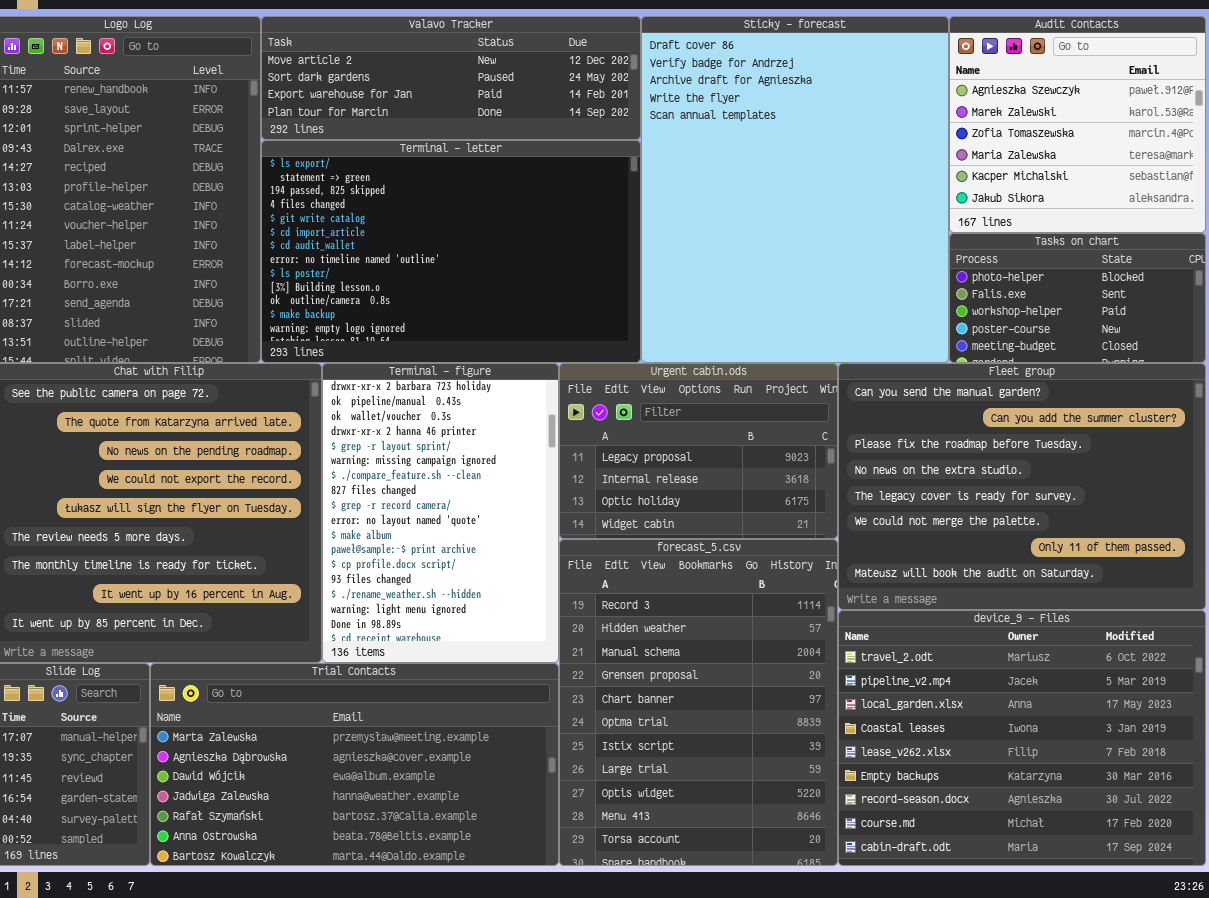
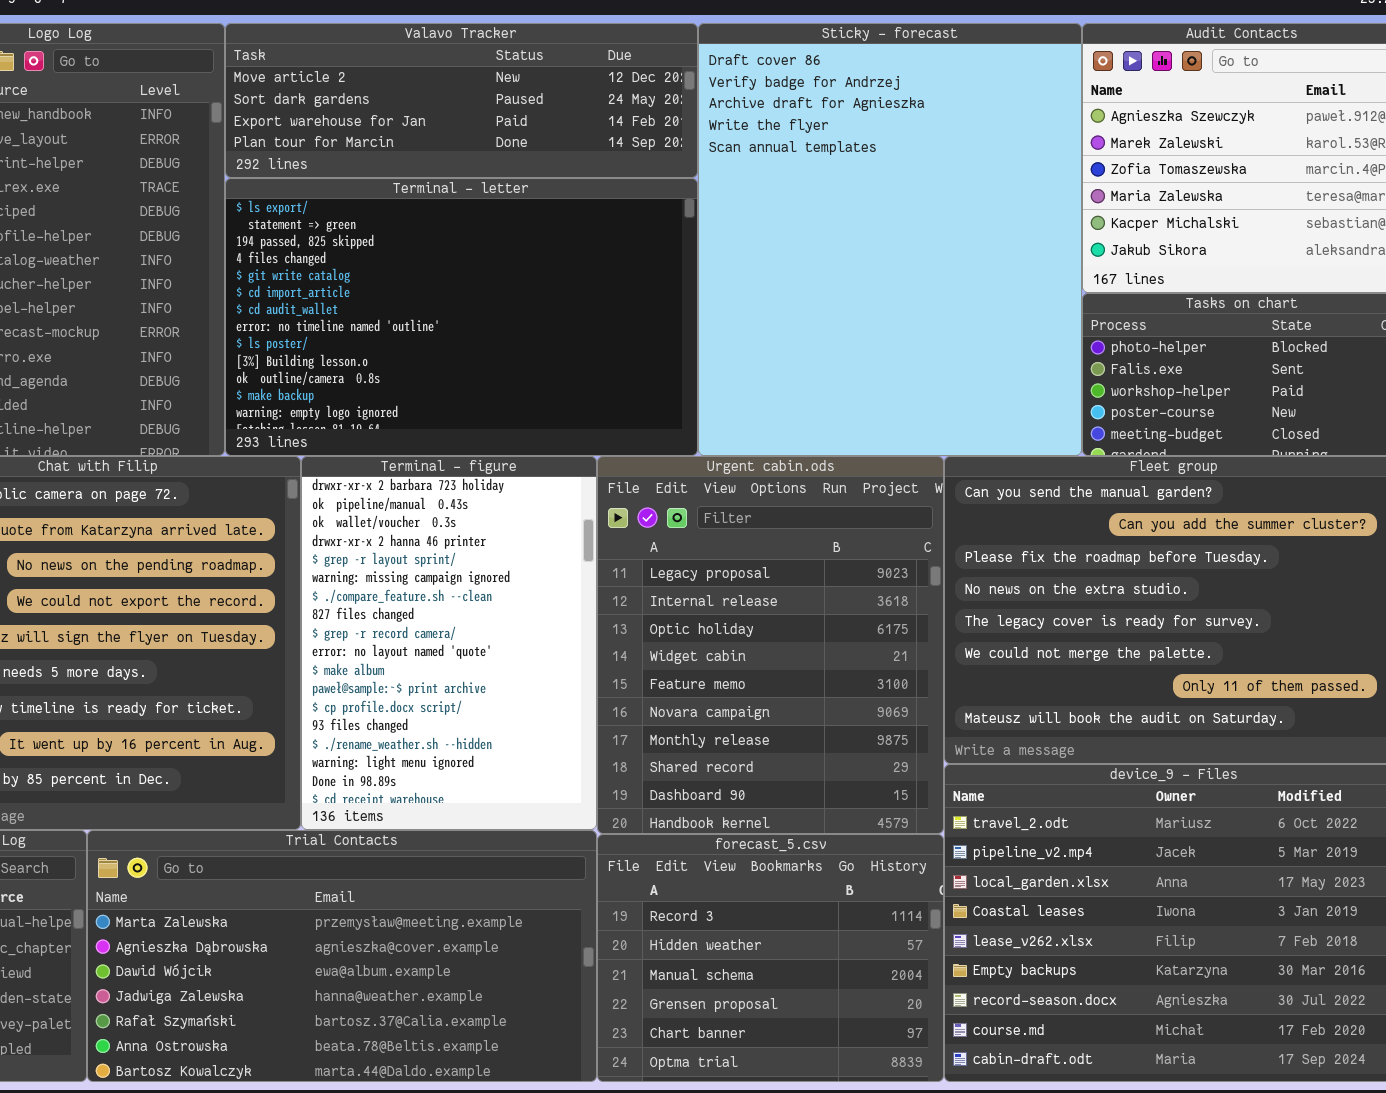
Urgent cabin.ods: [559,363,838,539] -> [597,456,944,834], resized
forecast_5.csv: [559,539,838,866] -> [597,834,944,1082], resized

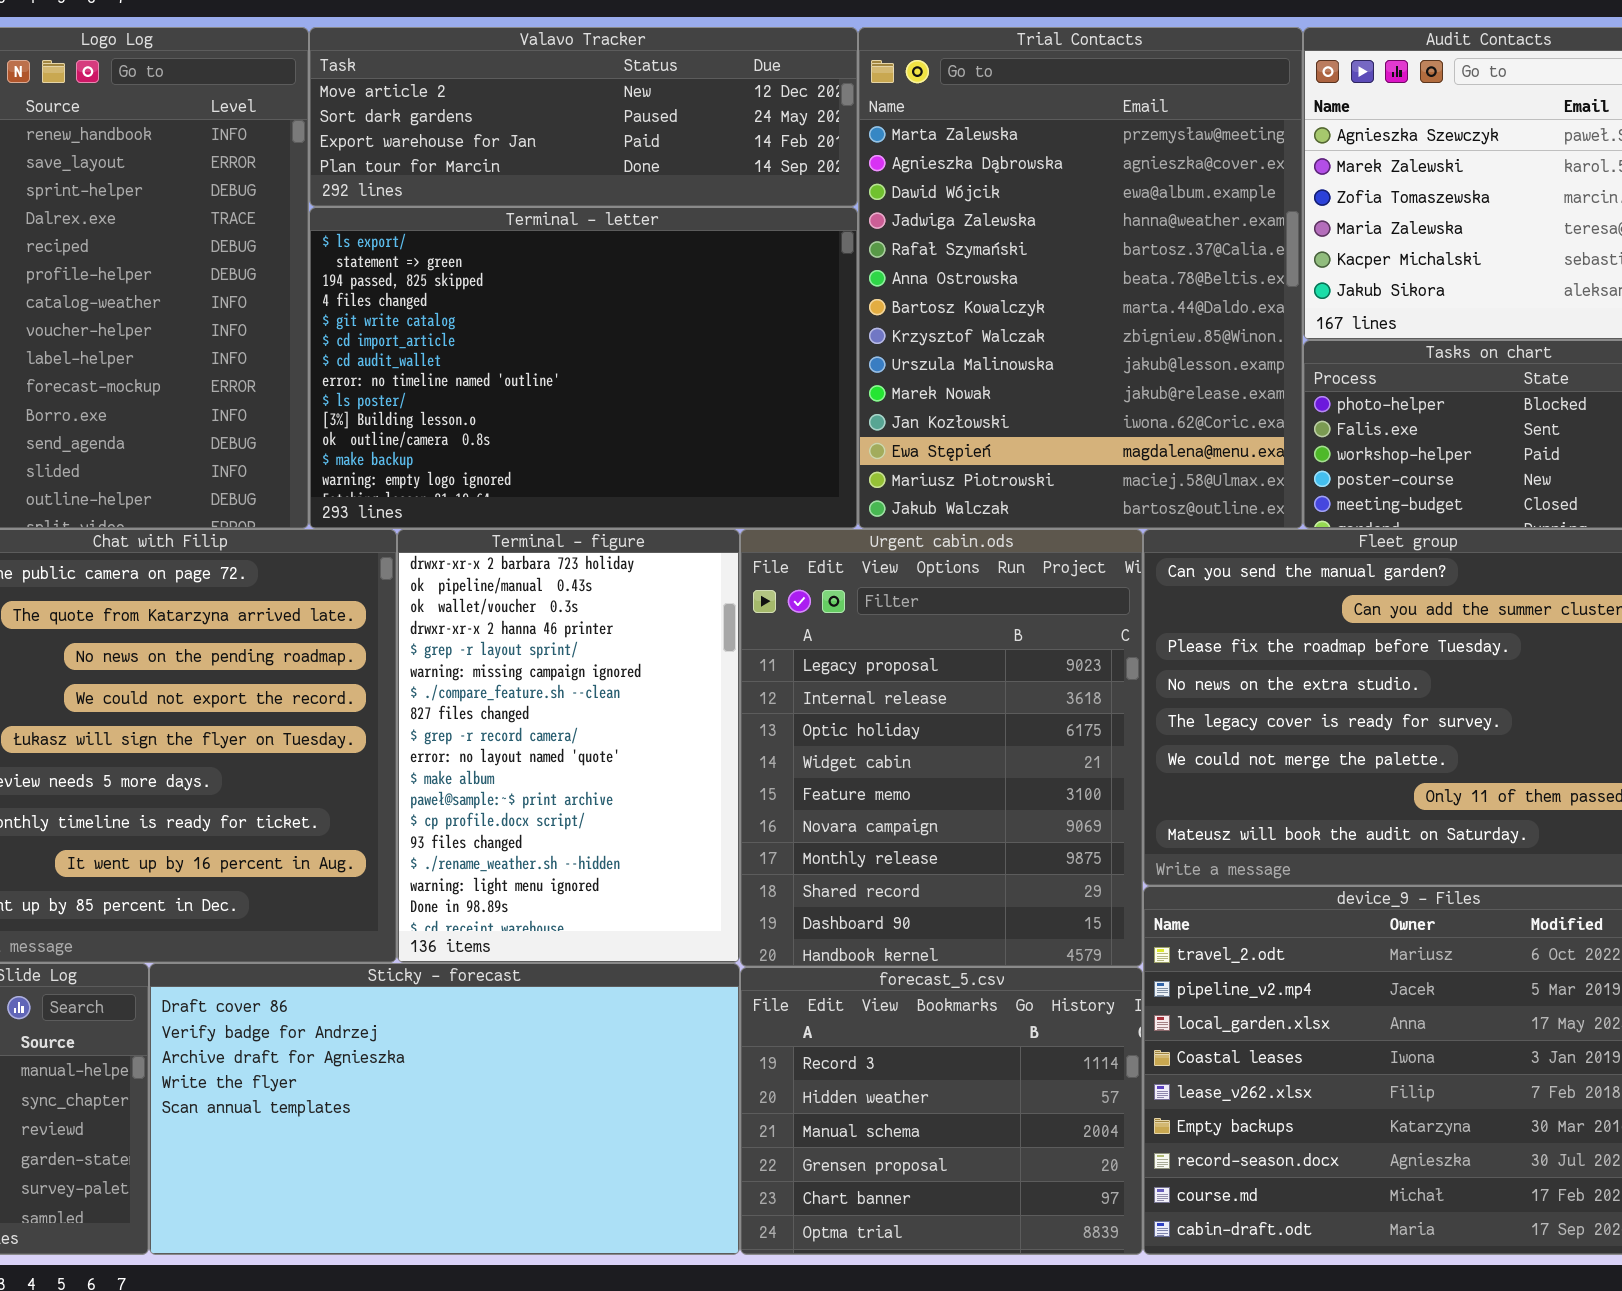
Sticky - forecast: [698,23,1082,456] -> [149,963,740,1255], moved, resized
Trial Contacts: [87,830,597,1082] -> [858,27,1303,529], moved, resized

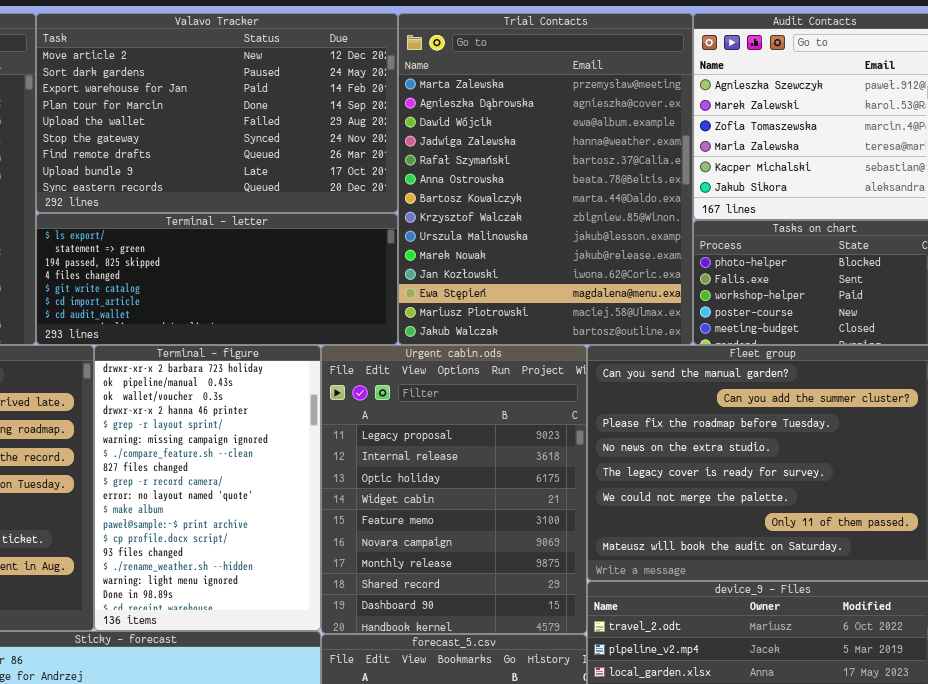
Valavo Tracker: [309,27,858,207] -> [36,13,398,213], resized
Terminal - letter: [309,207,858,529] -> [36,213,398,345], resized

